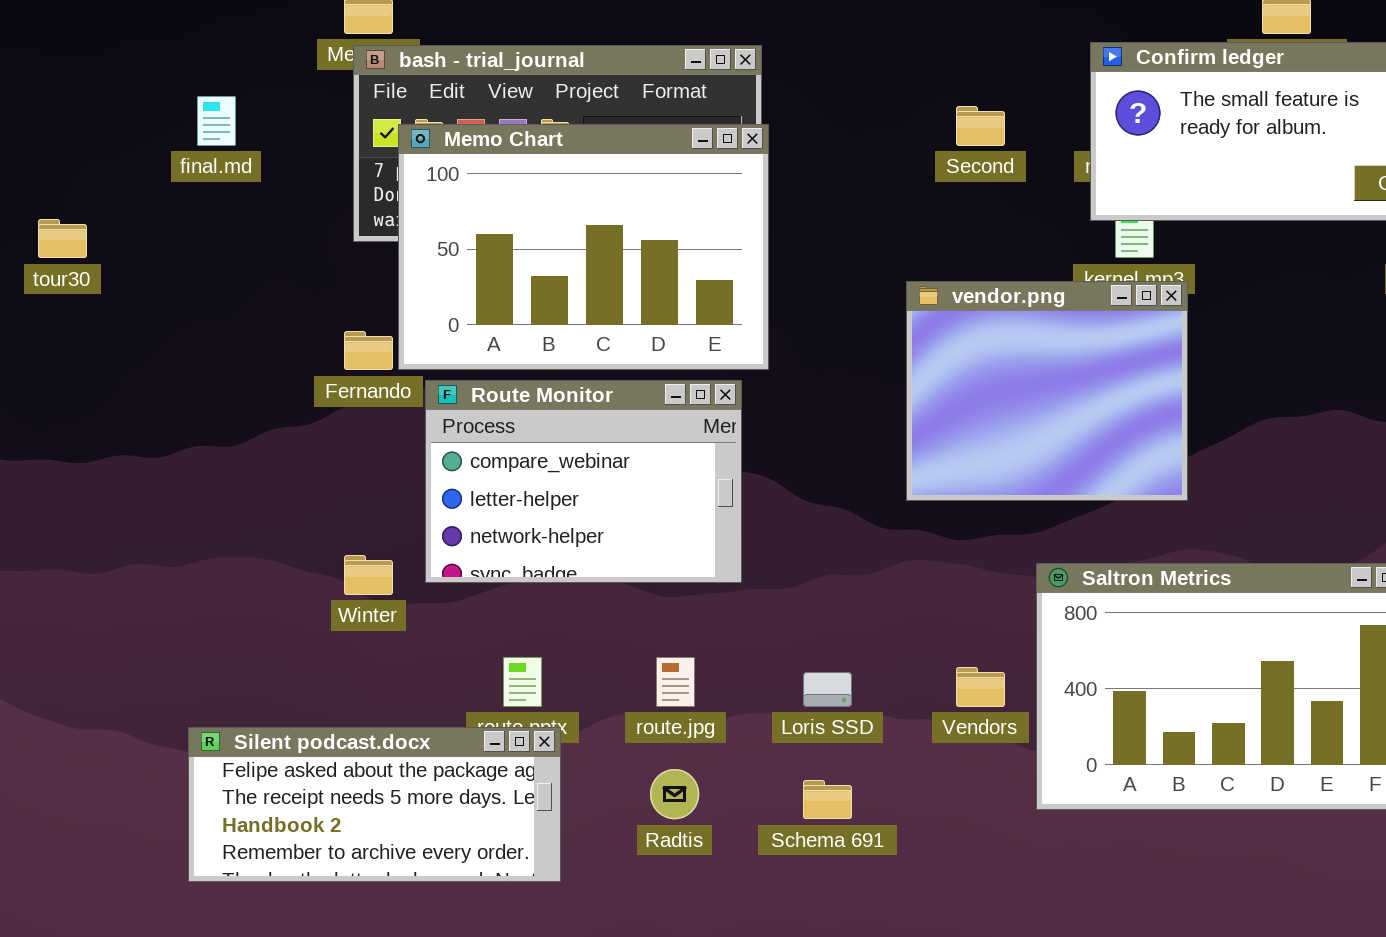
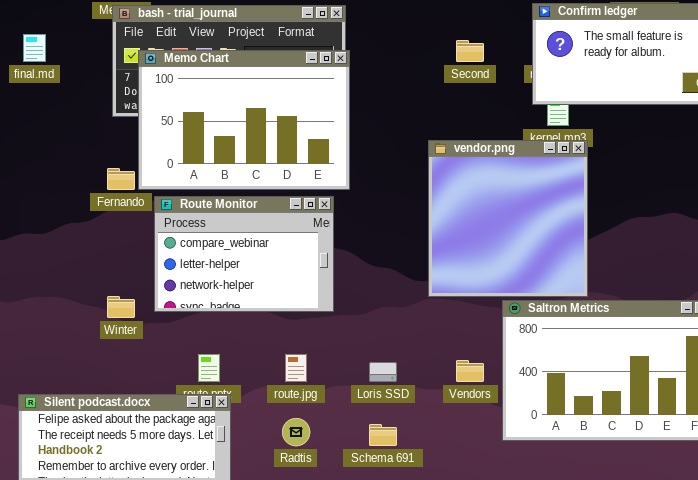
vendor.png: [906,281,1188,501] -> [428,140,588,297], resized

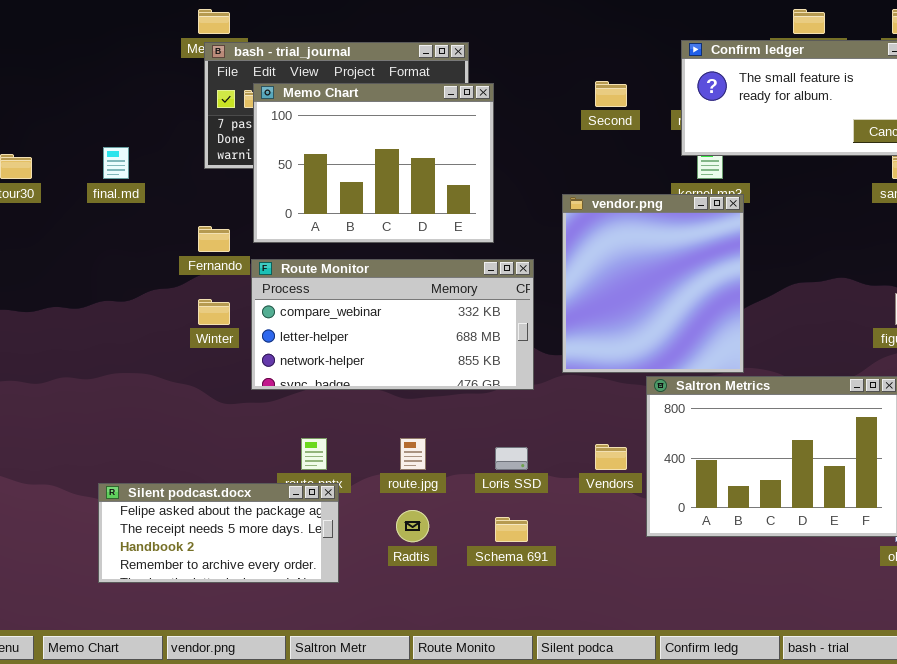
final.md: [23,34,46,62] -> [103,147,129,179], moved
Memo Chart: [138,50,350,190] -> [253,83,494,243], moved
Route Monitor: [154,196,334,312] -> [251,259,534,390], resized
Winter: [107,296,135,318] -> [198,299,230,325], moved

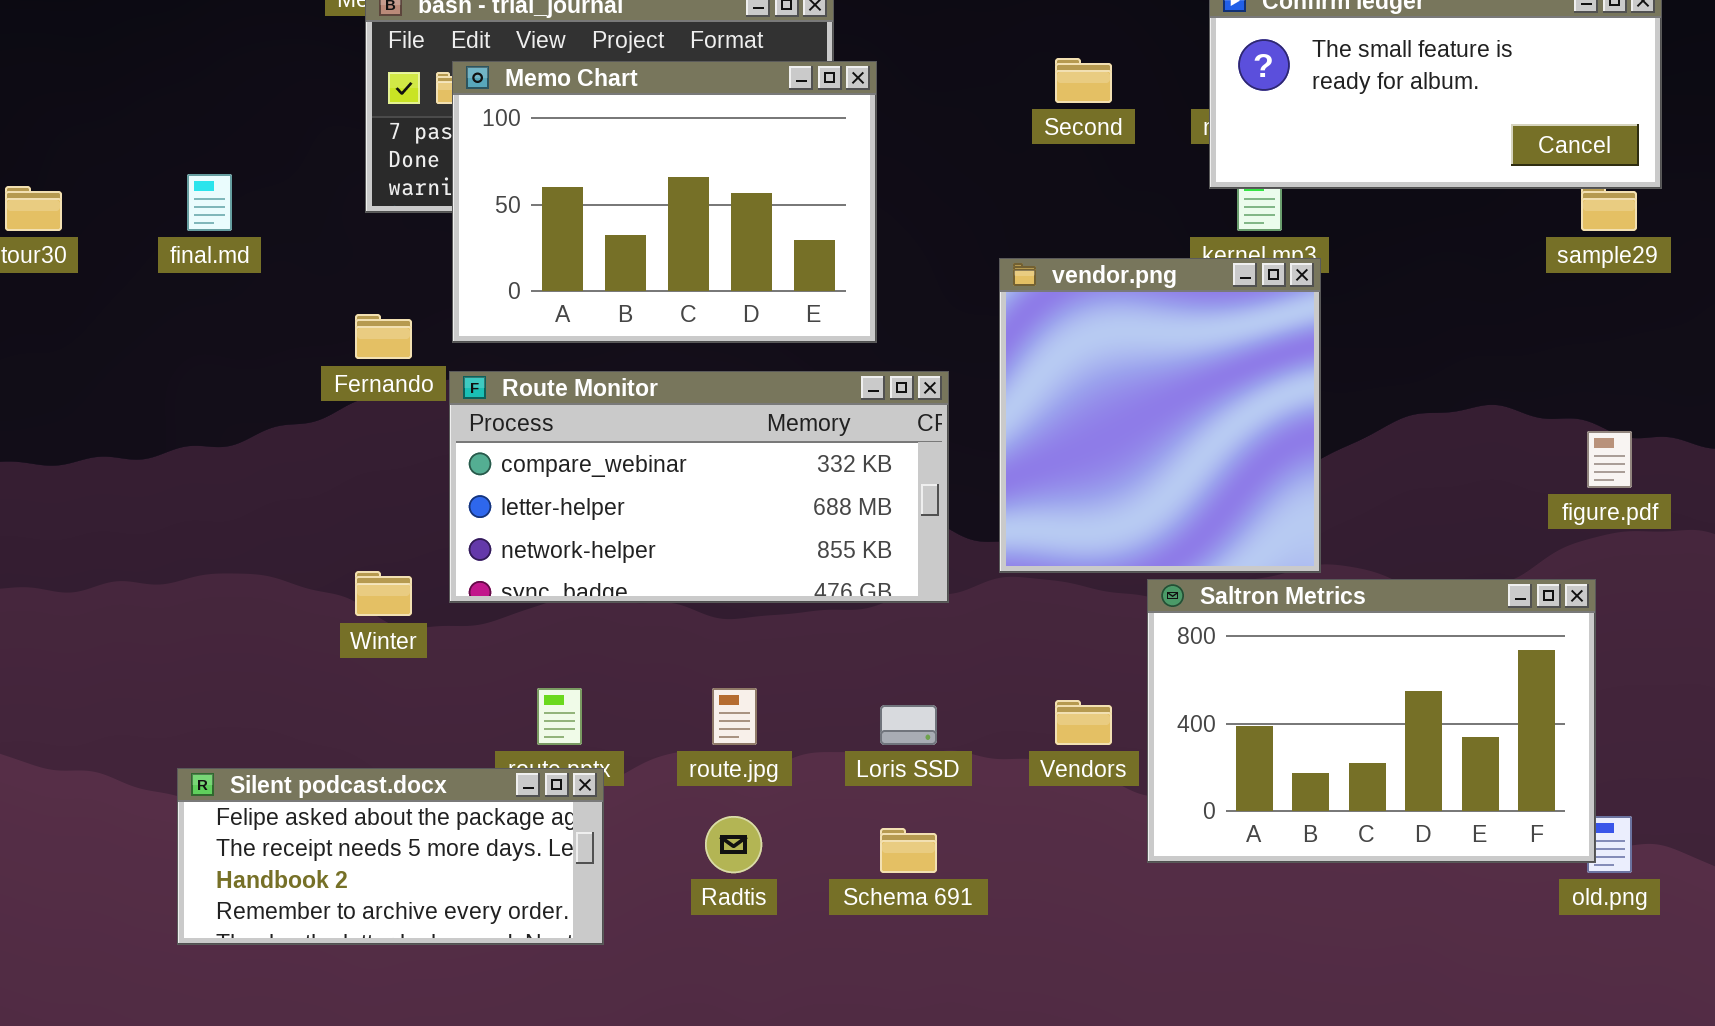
Winter: [198,299,230,325] -> [355,571,412,616], moved

